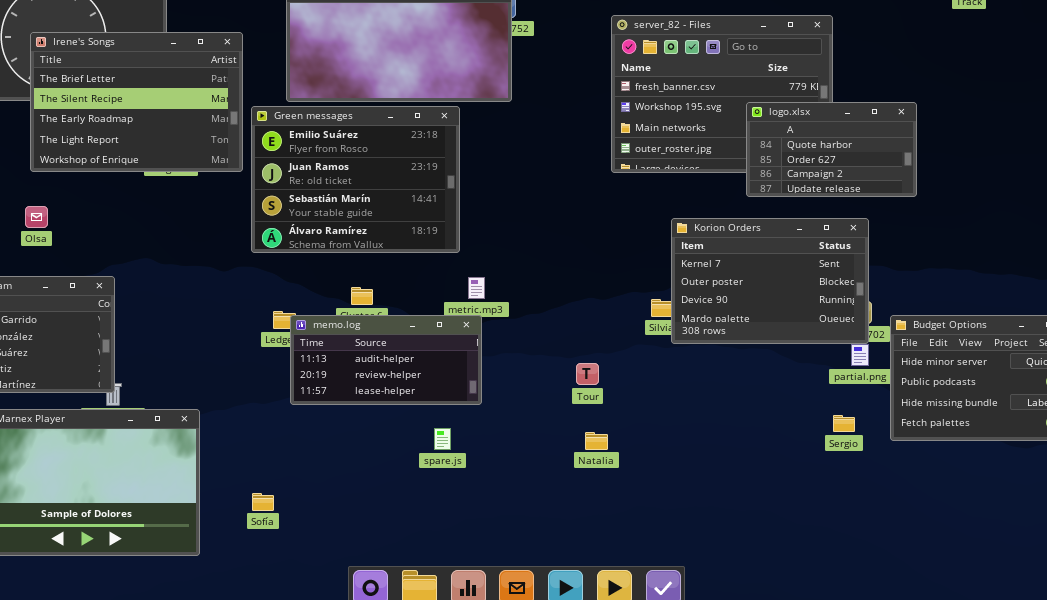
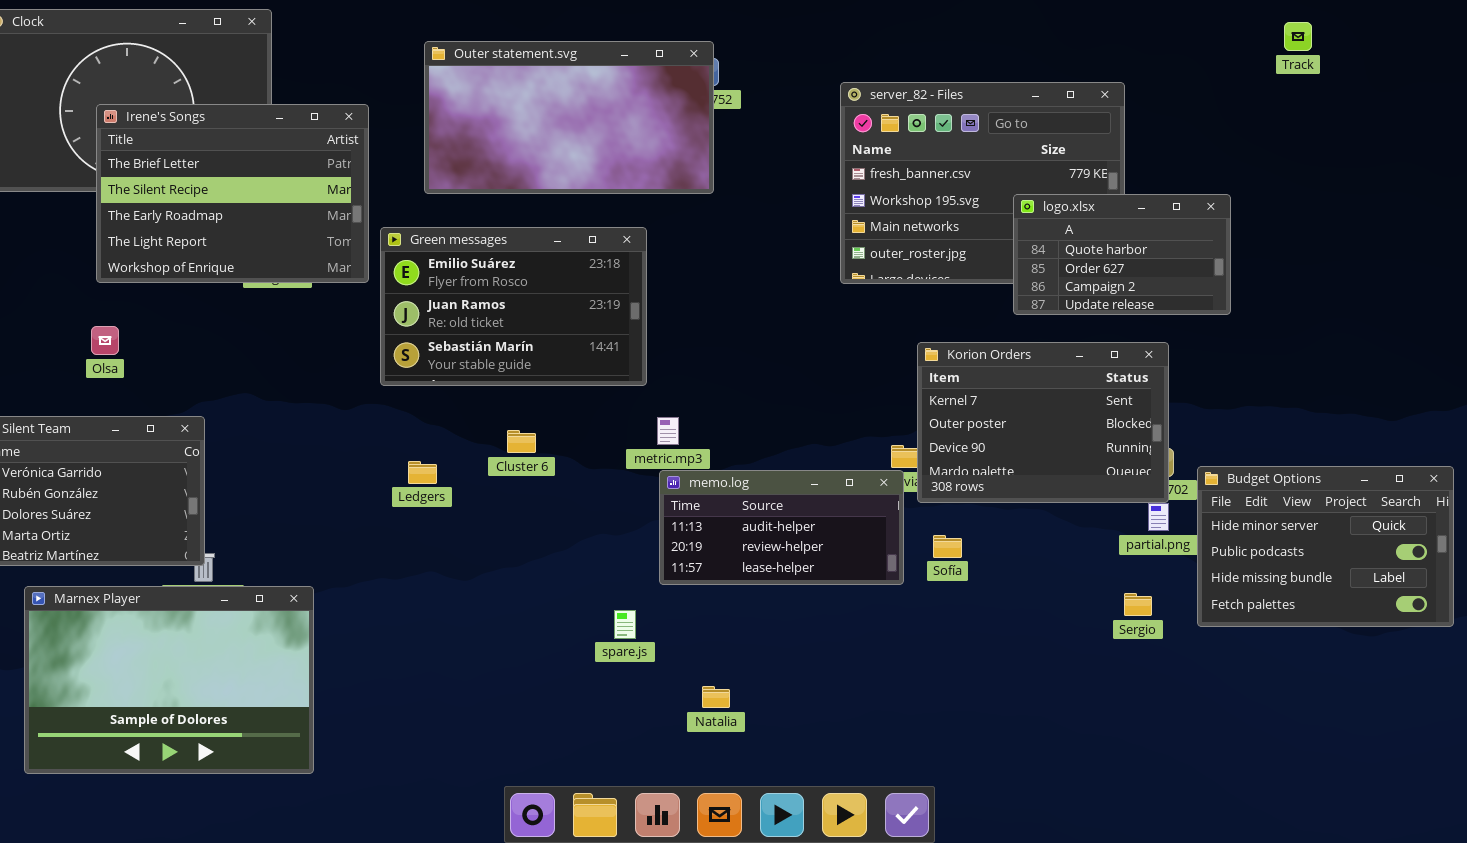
Green messages: [251,106,460,253] -> [380,227,647,386], resized
memo.log: [290,315,482,405] -> [659,470,904,585], moved
Natalia: [585,432,608,450] -> [702,686,730,708], moved
Sofía: [252,493,274,511] -> [933,535,962,558], moved

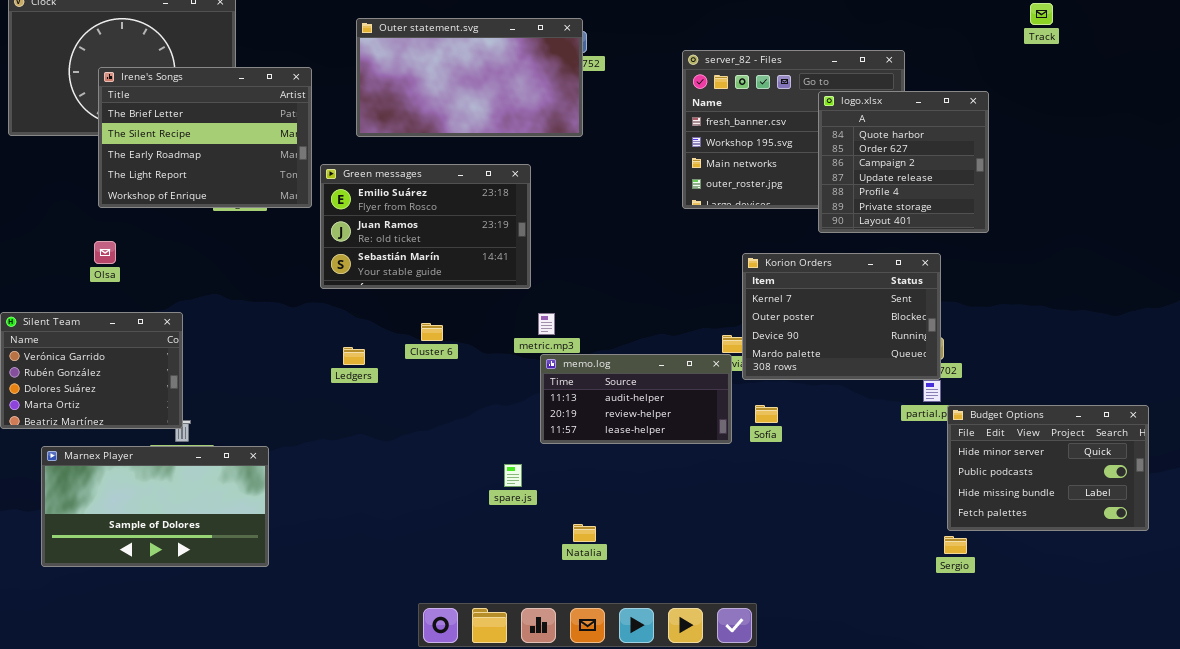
logo.xlsx: [1013,194,1231,315] -> [818,91,989,233], resized
Budget Options: [1197,466,1454,627] -> [947,405,1149,531], moved
Marnex Player: [24,586,314,774] -> [41,446,269,567], resized
Sergio: [1124,593,1152,616] -> [944,536,967,554], moved

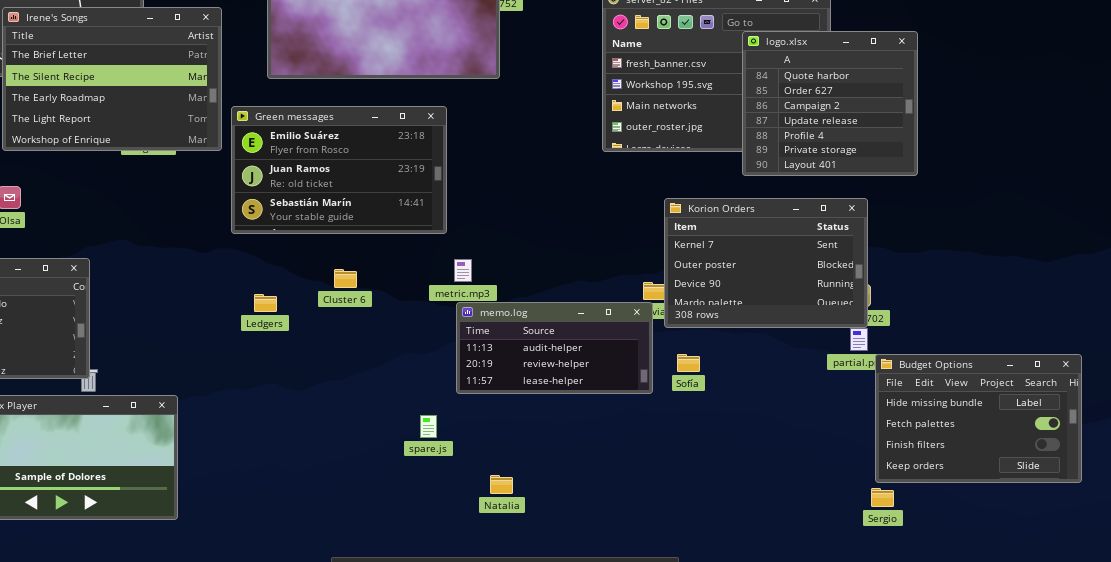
Budget Options: [947,405,1149,531] -> [875,354,1082,483], scrolled down 2 rows

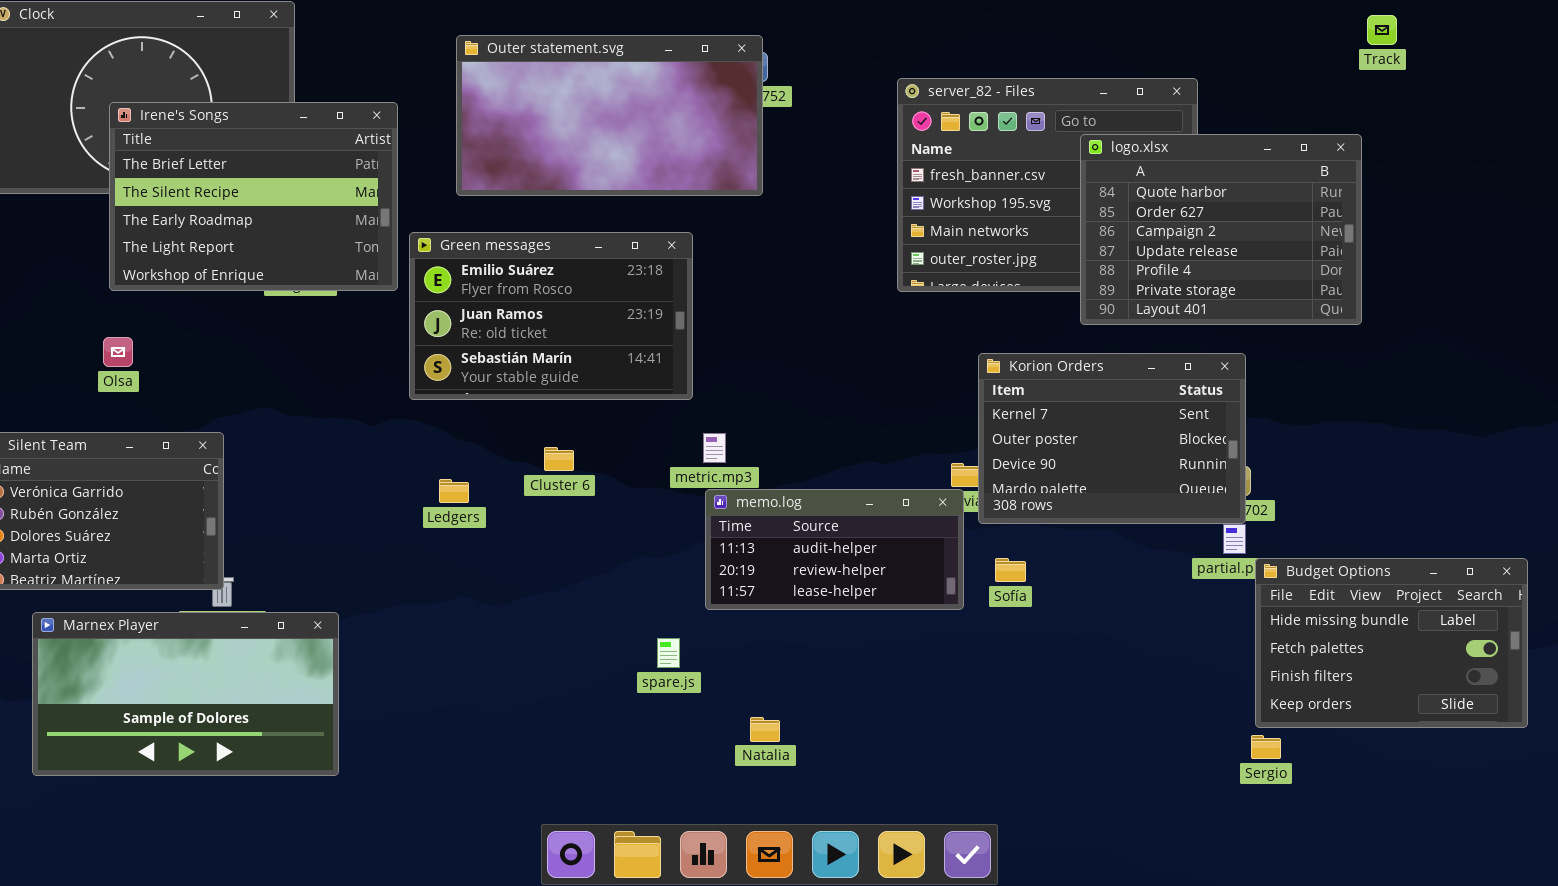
logo.xlsx: [742,31,918,176] -> [1080,134,1362,325], resized

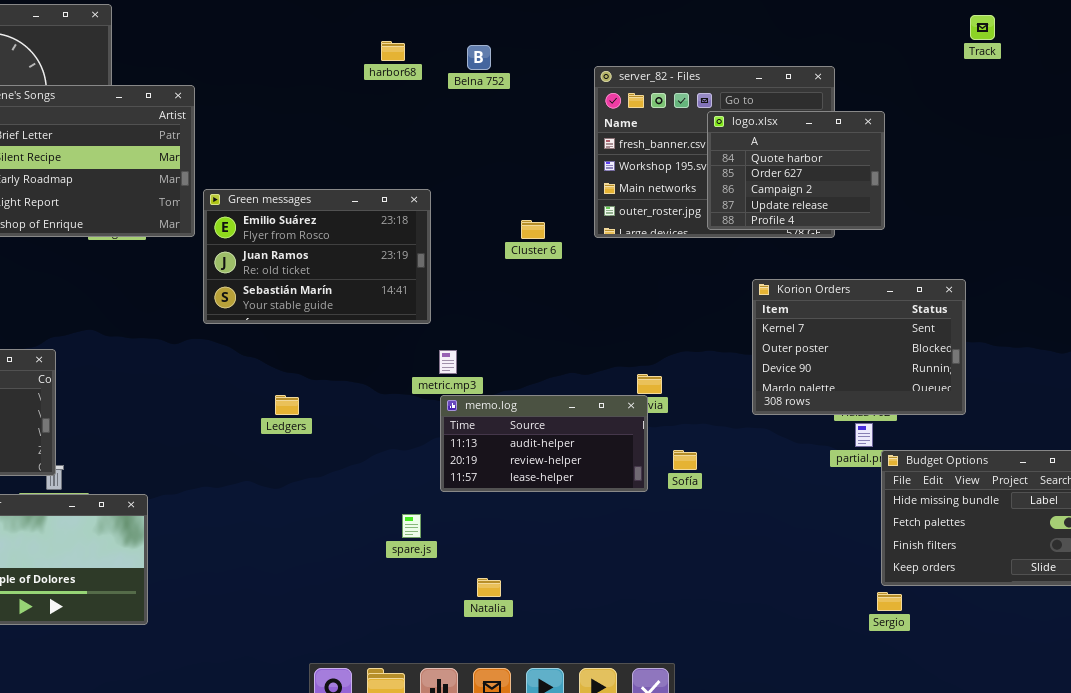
Outer statement.svg: [456,35,763,196] -> none, closed
logo.xlsx: [1080,134,1362,325] -> [707,111,885,230], moved, resized
Korion Orders: [978,353,1246,524] -> [752,279,966,415], moved
Cluster 6: [544,447,574,471] -> [521,220,545,239], moved
Ledgers: [439,479,469,503] -> [275,395,299,415], moved

